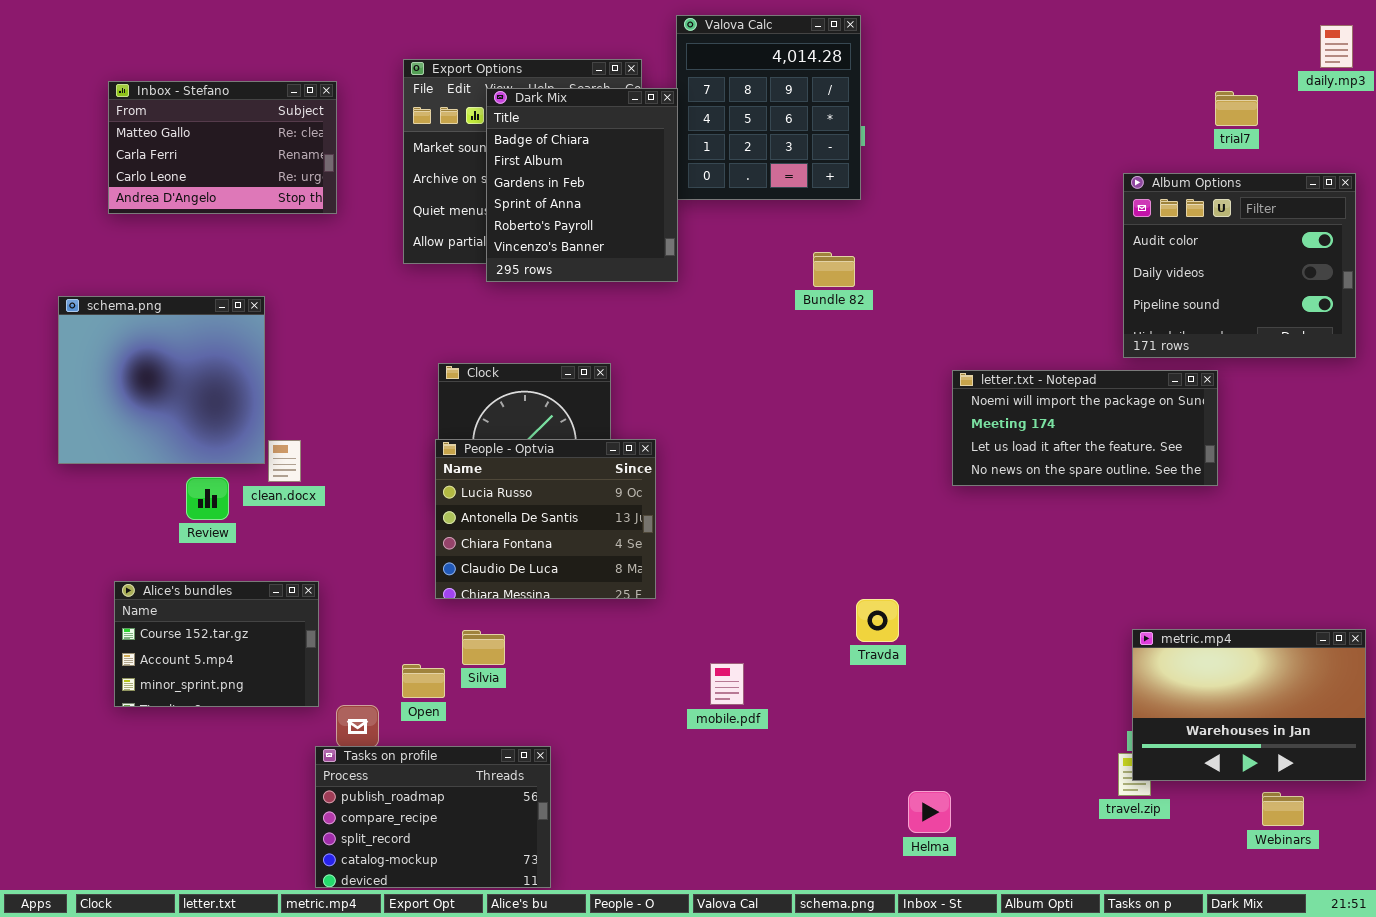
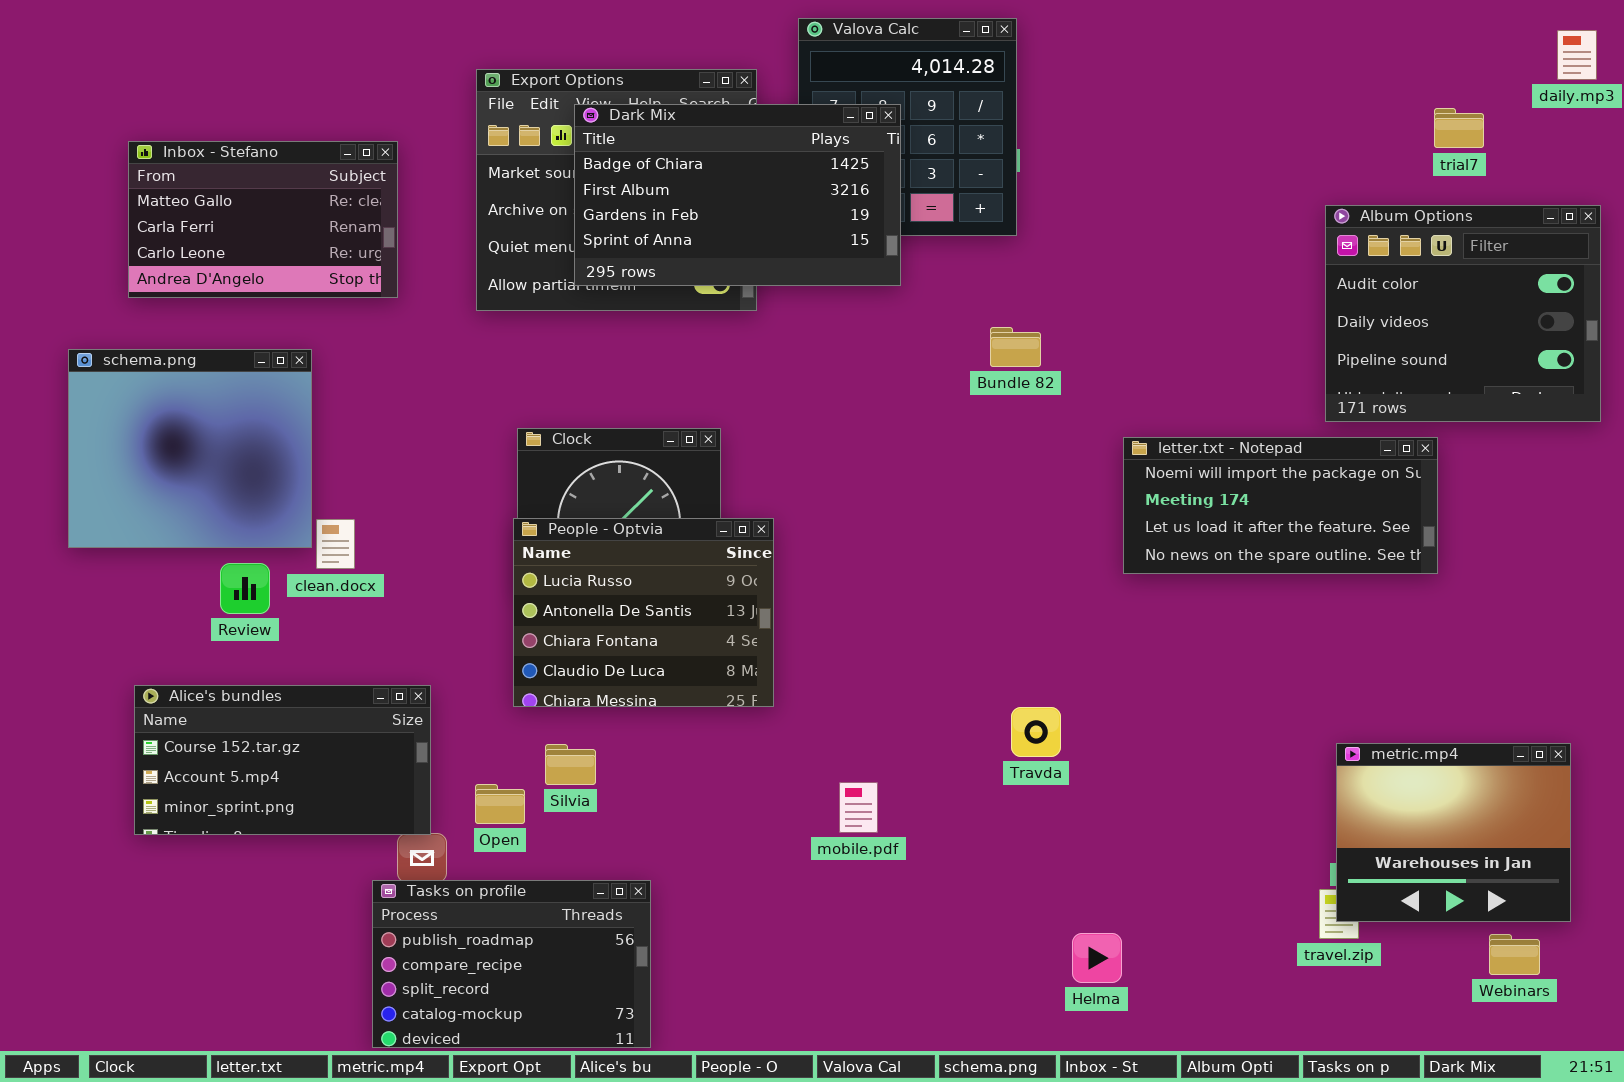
Inbox - Stefano: [108,81,337,214] -> [128,141,398,298], moved
Dark Mix: [486,88,678,282] -> [574,104,901,286], resized
Bundle 82: [813,252,855,287] -> [990,327,1041,367], moved
Alice's bundles: [114,581,319,707] -> [134,685,431,835], resized
metric.mp4: [1132,629,1366,781] -> [1336,743,1571,922], resized

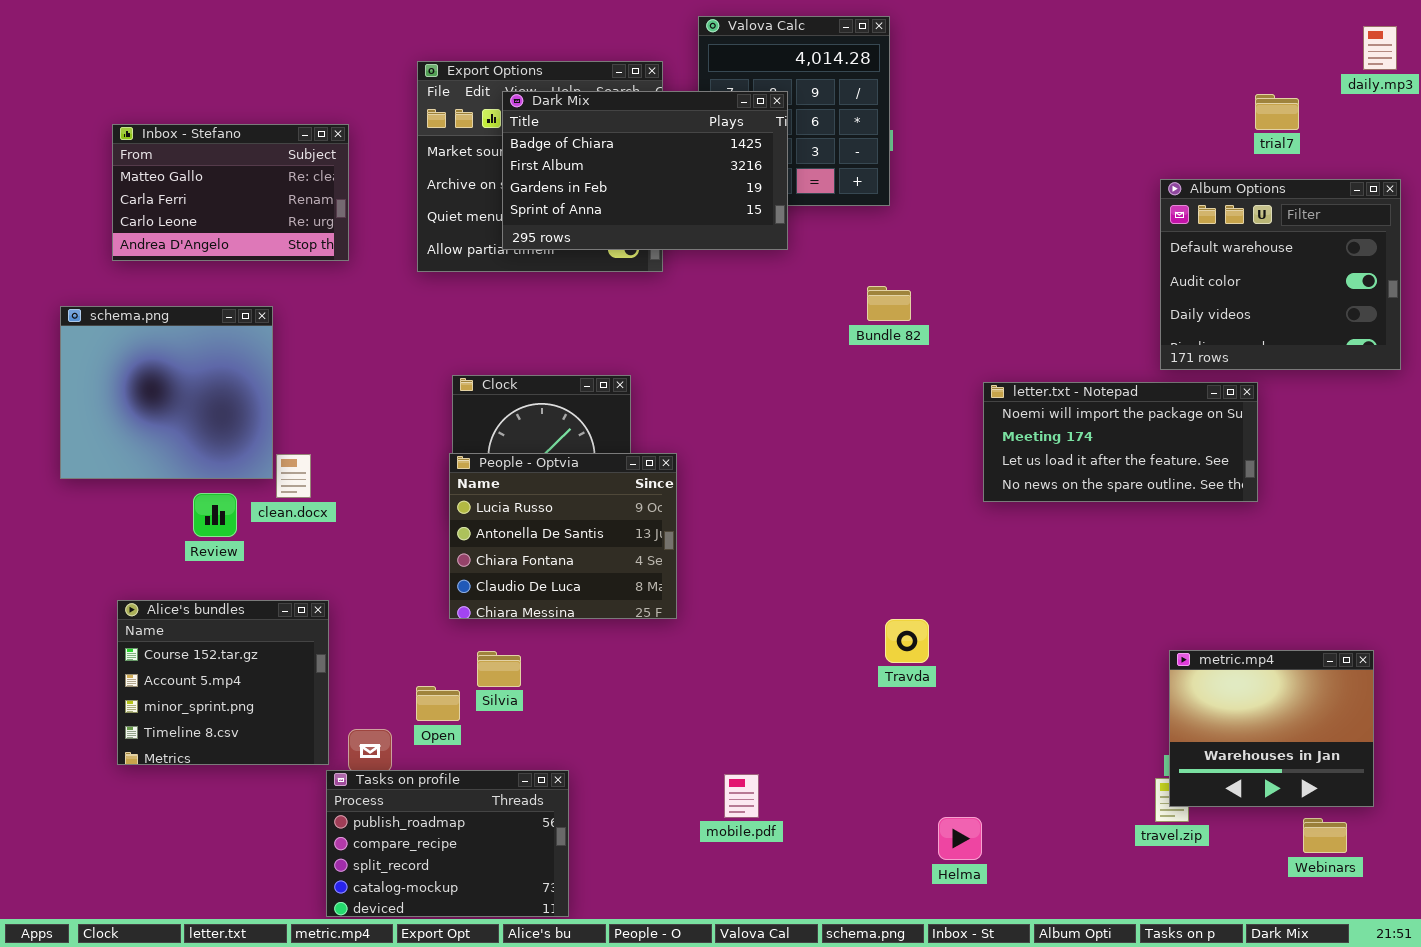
Album Options: [1325,205,1601,422] -> [1160,179,1401,370], scrolled up 1 row
Alice's bundles: [134,685,431,835] -> [117,600,329,765], resized
mobile.pdf: [839,782,878,833] -> [724,774,759,818], moved

